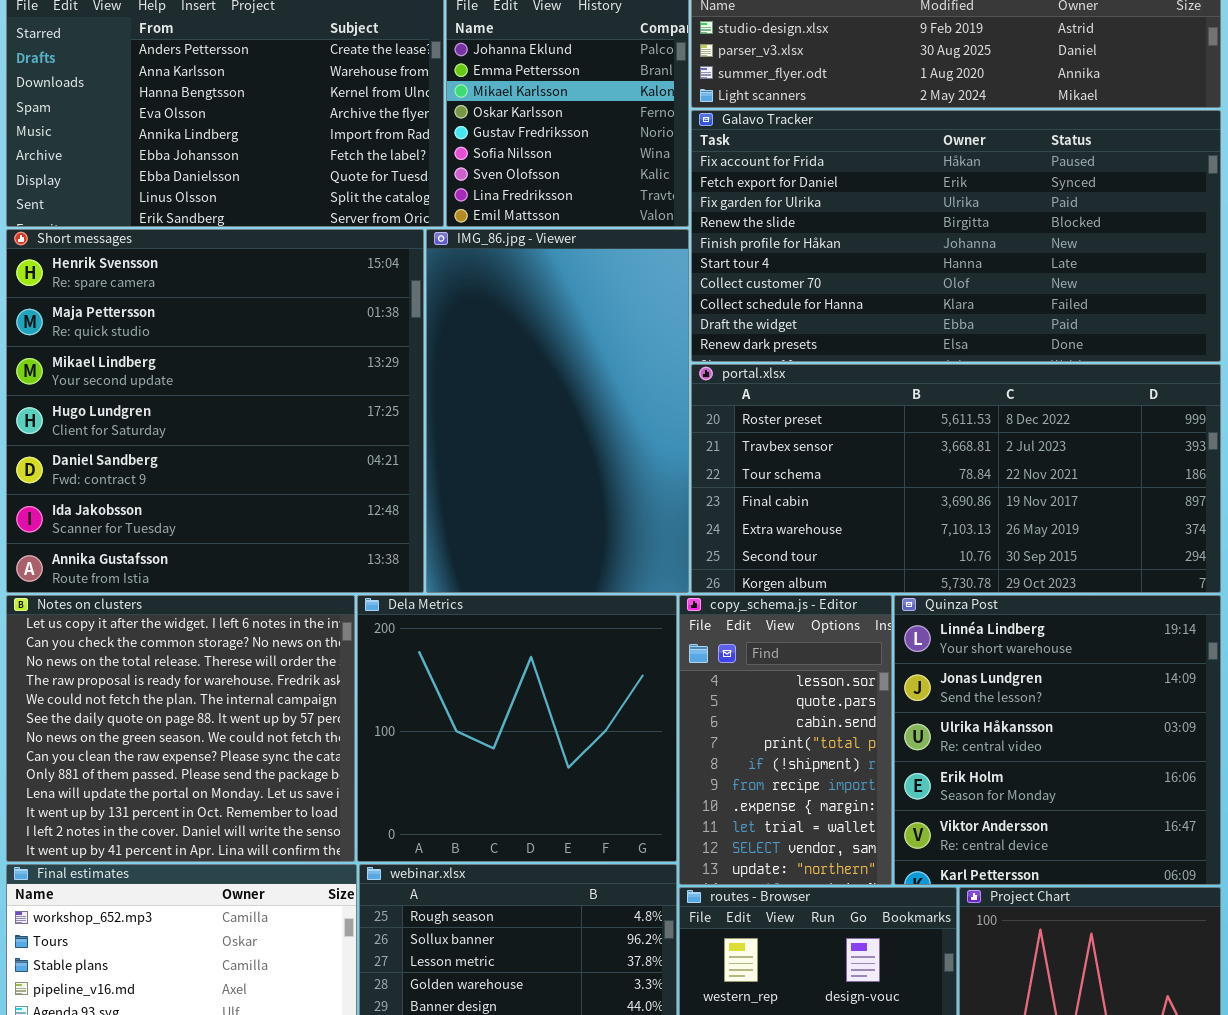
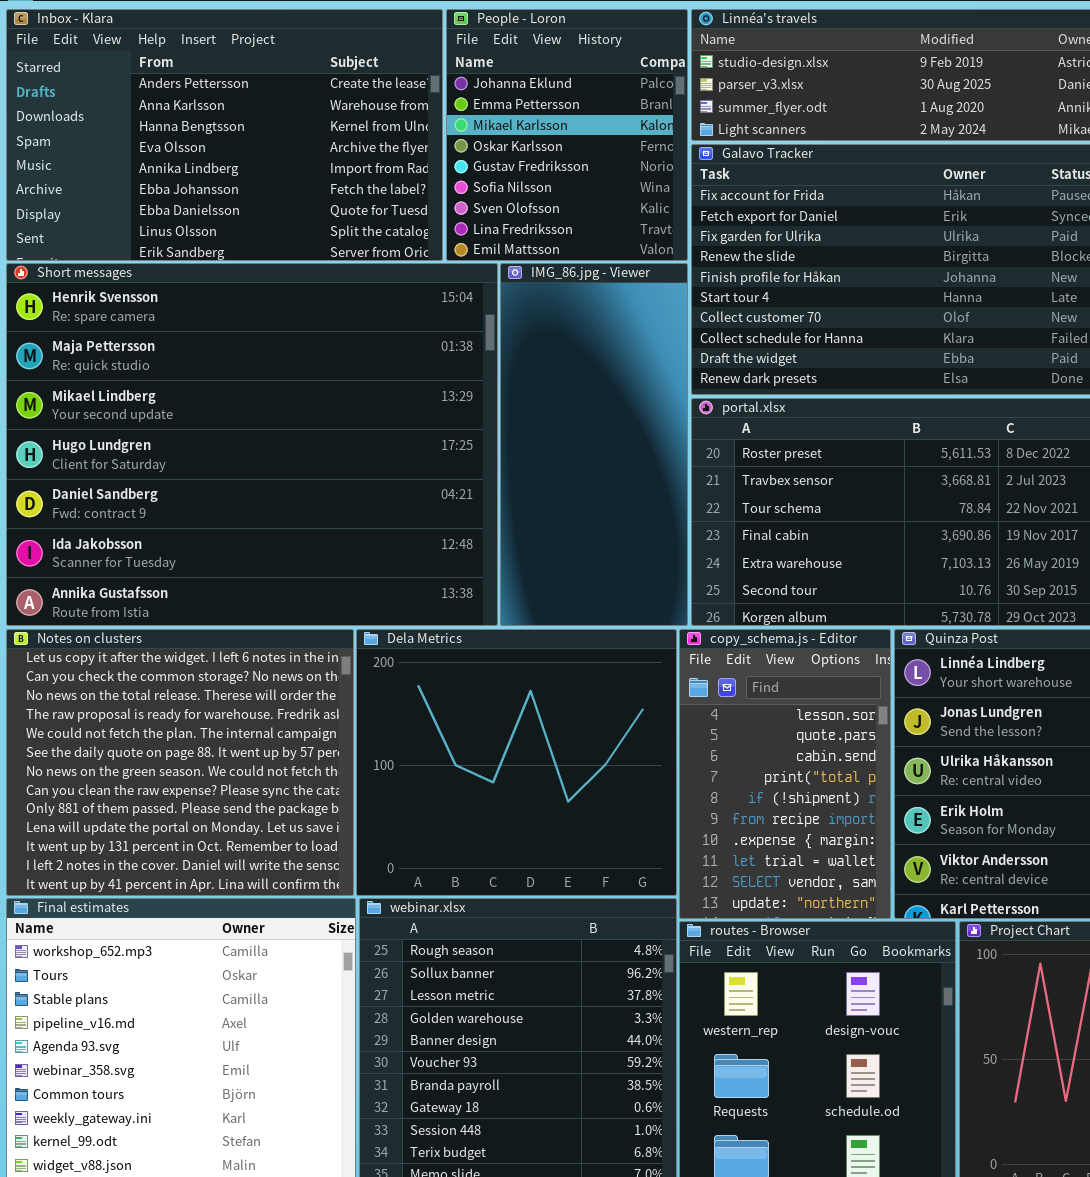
Short messages: [6,229,424,593] -> [6,263,498,626], resized
IMG_86.jpg - Viewer: [426,229,689,593] -> [500,263,688,626], resized

